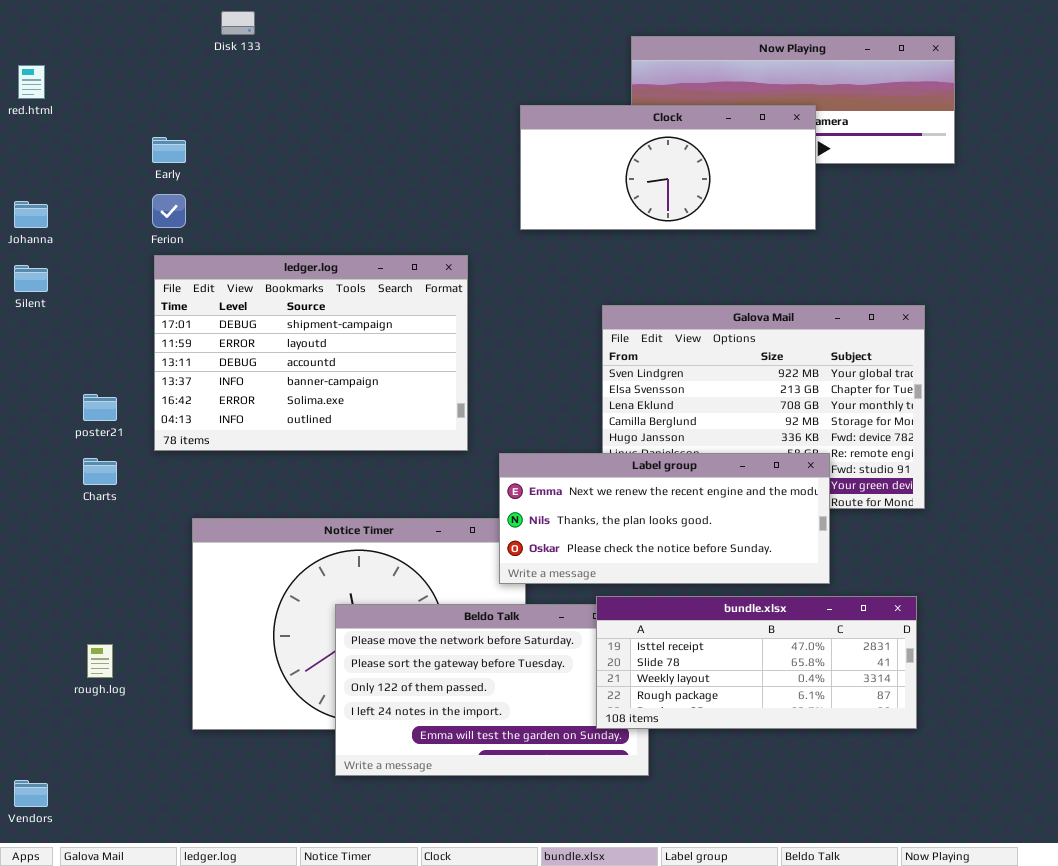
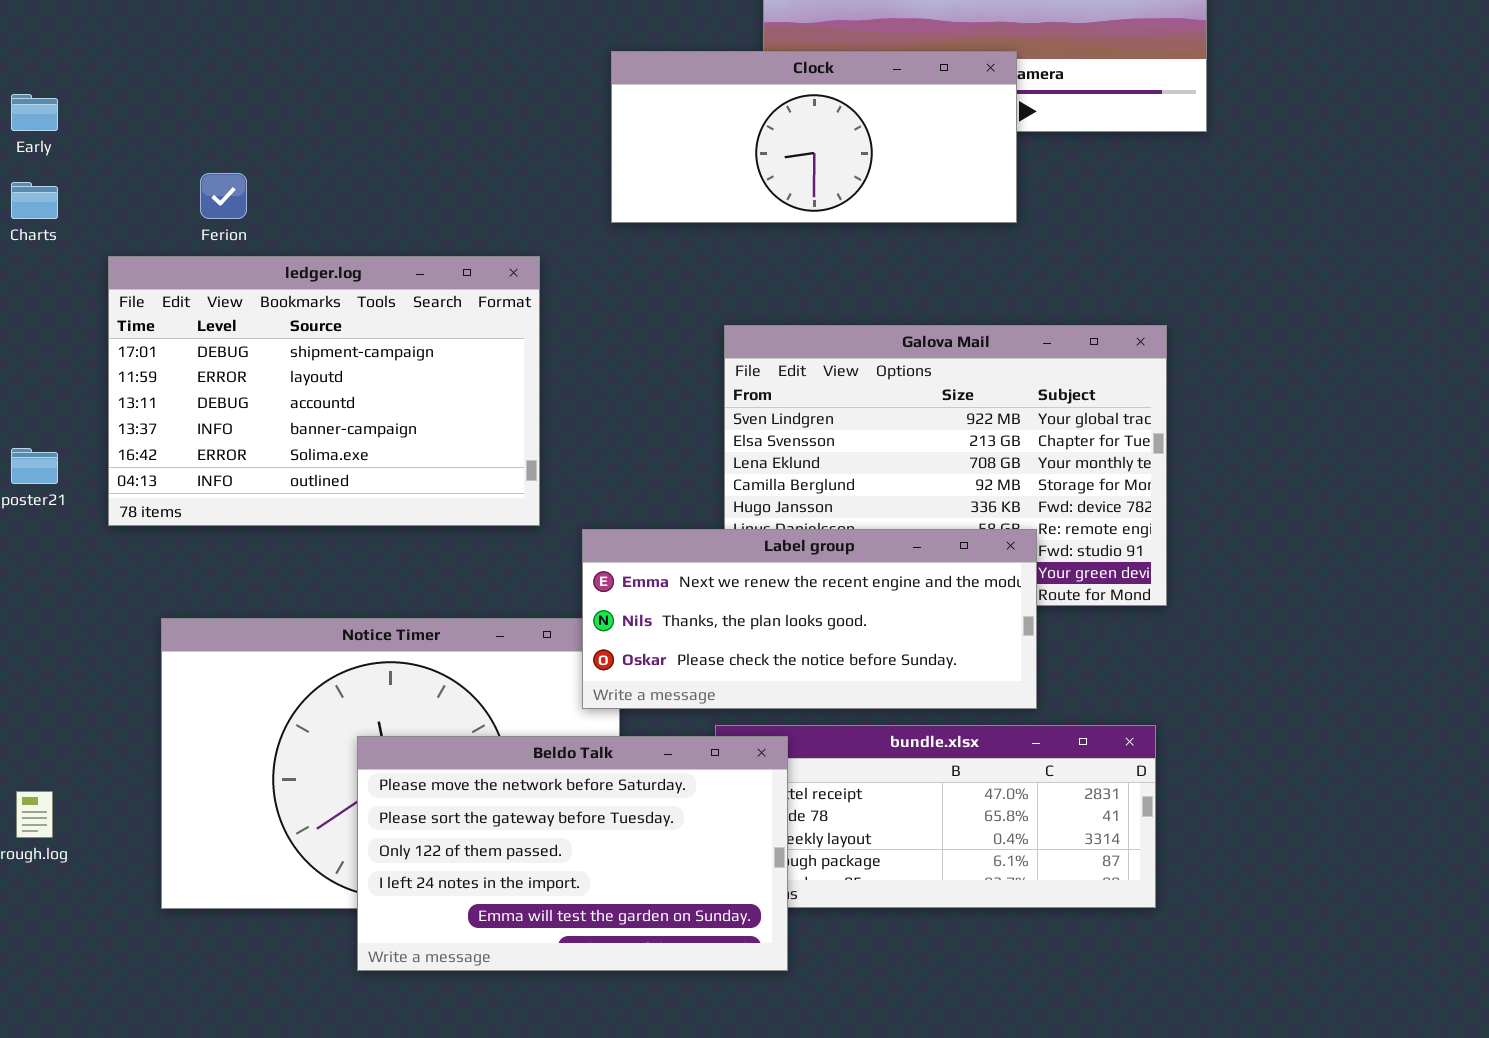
Early: [152,137,186,163] -> [11,94,58,131], moved
Ferion: [152,194,186,228] -> [200,173,247,219], moved
Charts: [83,458,117,485] -> [11,182,58,219], moved
Beldo Talk: [335,604,649,776] -> [357,736,788,971], raised

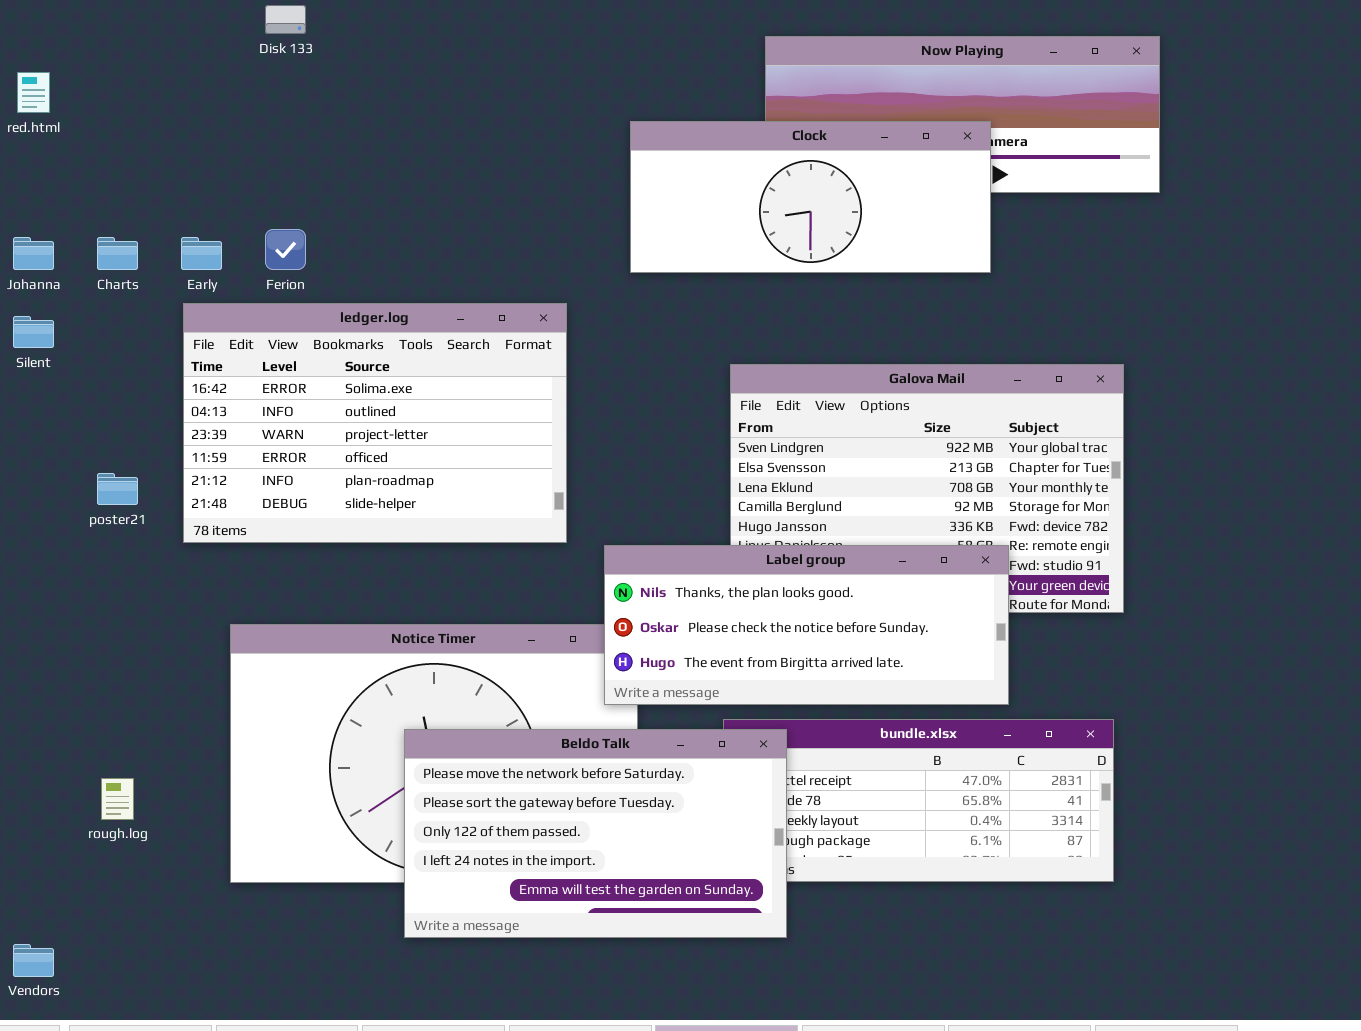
Early: [11,94,58,131] -> [181,237,222,270], moved
ledger.log: [108,256,540,526] -> [183,303,567,543], scrolled down 4 rows
Label group: [582,529,1037,709] -> [604,545,1009,705], scrolled down 1 row

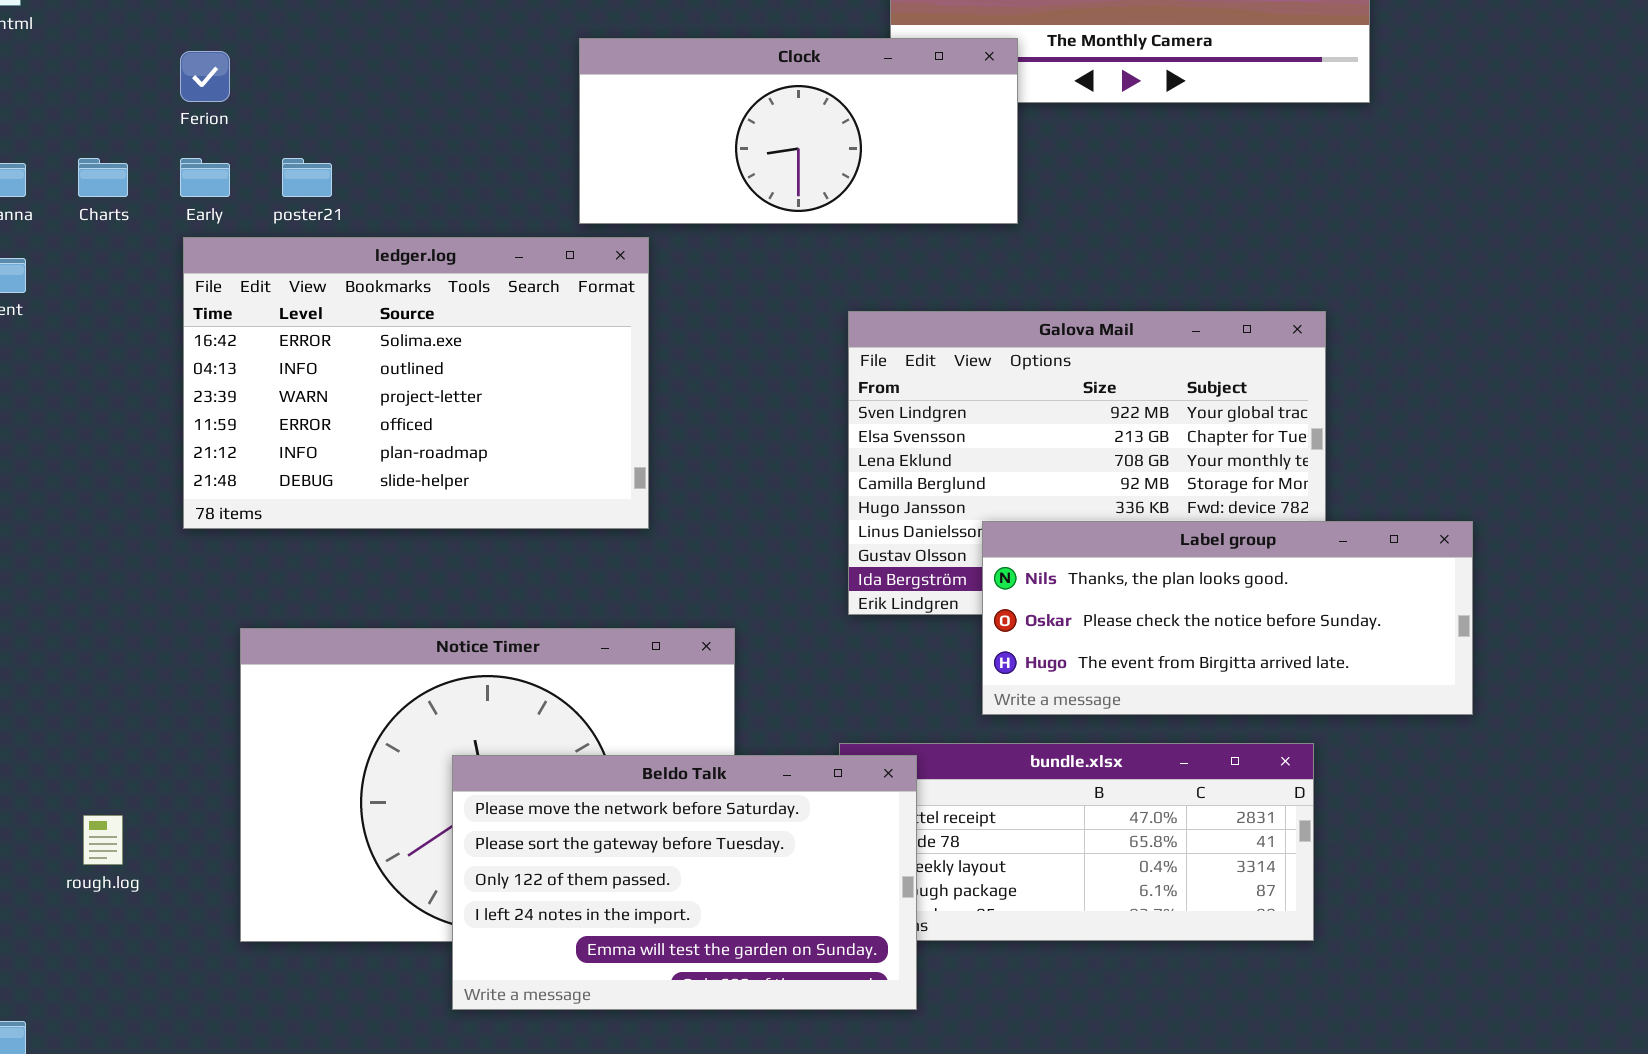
Clock: [630,121,991,273] -> [579,38,1018,224], moved
Ferion: [265,229,306,270] -> [180,51,230,102], moved
poster21: [97,473,138,505] -> [282,158,332,197], moved
Label group: [604,545,1009,705] -> [982,521,1473,715], moved

